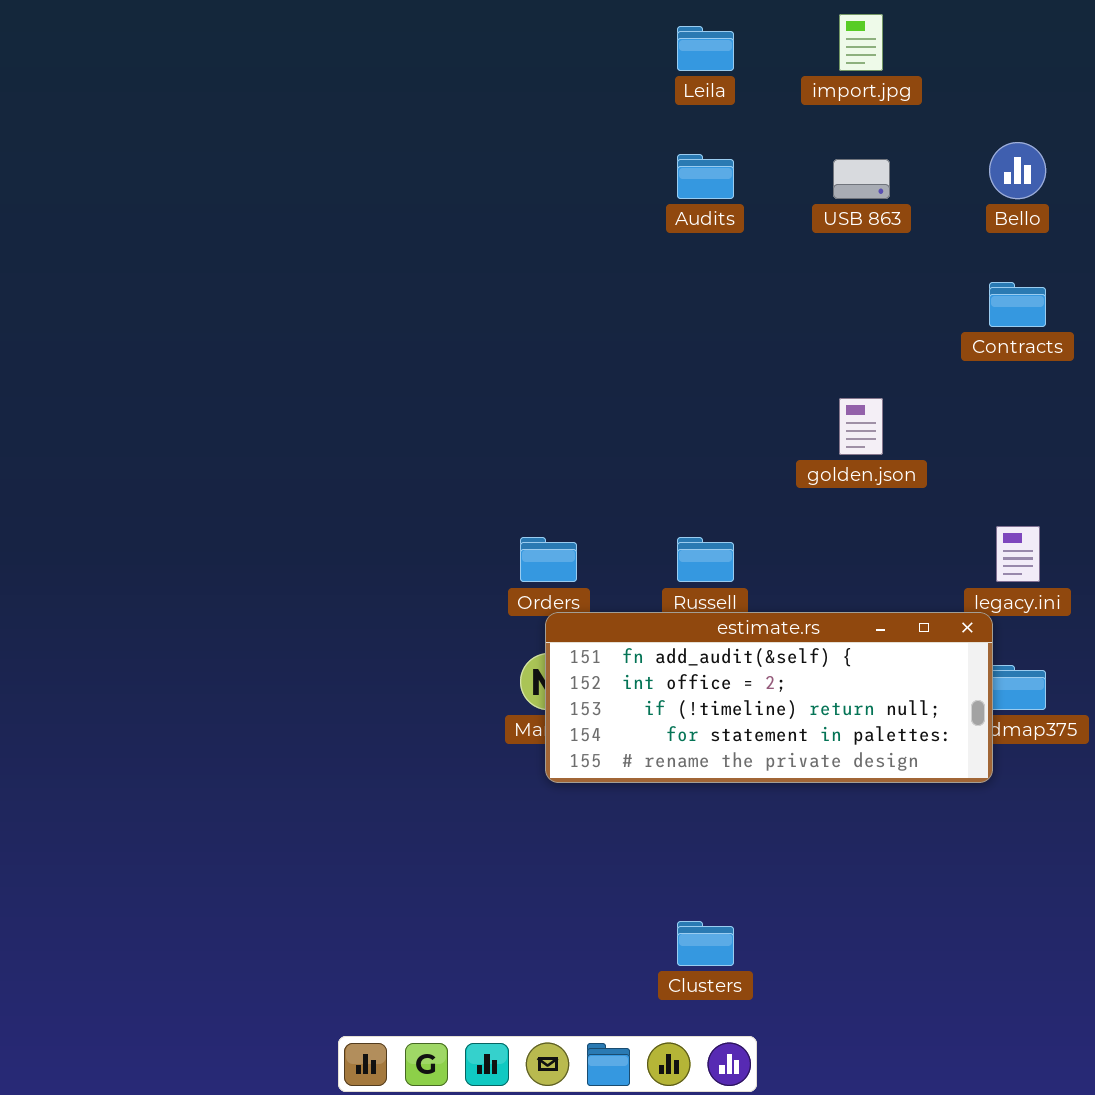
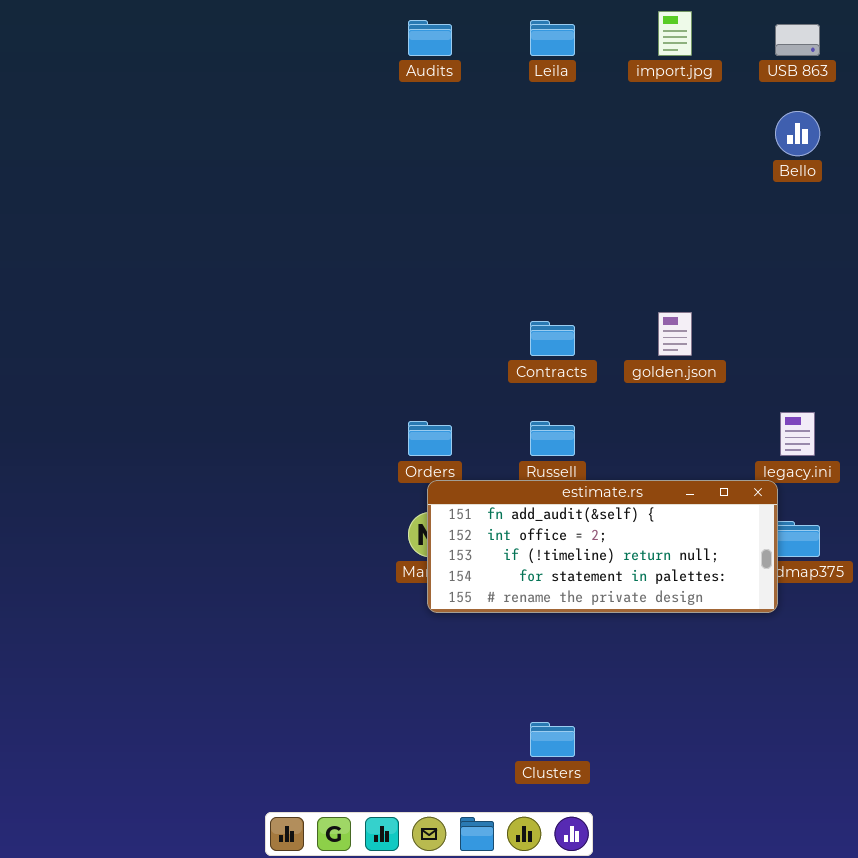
Audits: [677,154,734,199] -> [408,20,452,56], moved
USB 863: [833,159,890,199] -> [775,24,820,56], moved
Contracts: [989,282,1046,327] -> [530,321,575,356], moved

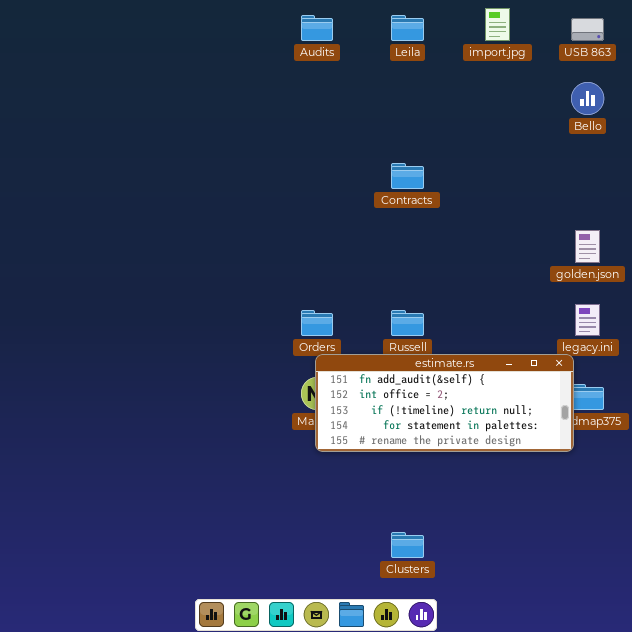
golden.json: [658,312,692,356] -> [575,230,600,263], moved
Contracts: [530,321,575,356] -> [391,163,424,189], moved

